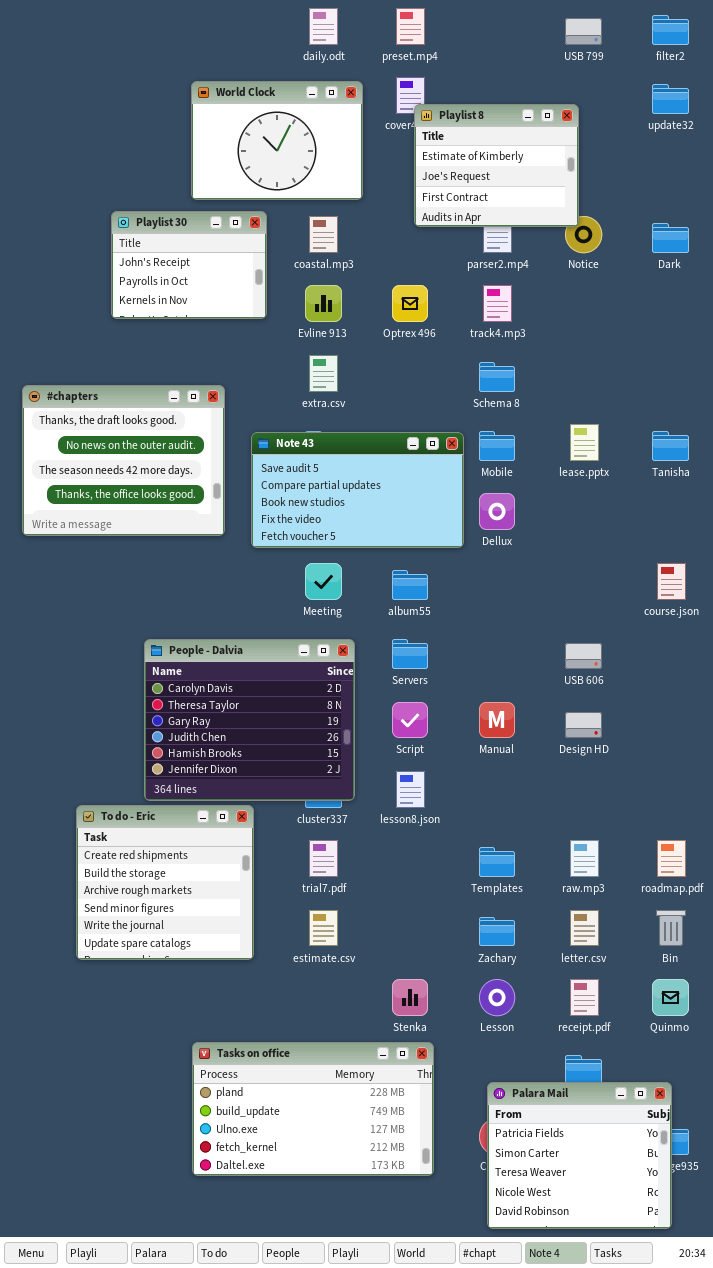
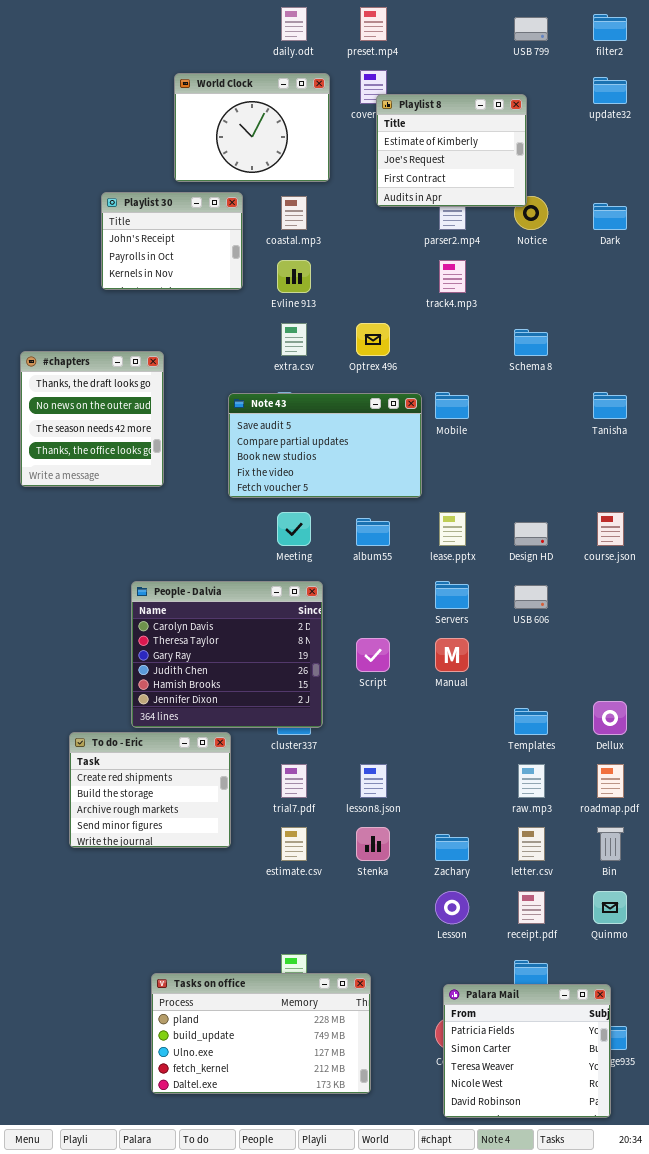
Optrex 496: [392,285,428,322] -> [356,323,390,356], moved
Schema 8: [479,362,515,392] -> [514,329,548,356], moved
#chapters: [22,385,225,536] -> [20,351,164,487], resized
lease.pptx: [570,424,599,461] -> [439,512,466,546], moved
Dellux: [479,493,515,530] -> [593,701,627,735], moved
Servers: [392,639,428,669] -> [435,581,469,609], moved
Design HD: [565,712,602,738] -> [514,522,548,546], moved
lesson8.json: [396,771,425,808] -> [360,764,387,798], moved
To do - Eric: [76,805,254,960] -> [69,732,231,848], resized
Templates: [479,847,515,877] -> [514,708,548,735], moved
Stenka: [392,979,428,1016] -> [356,827,390,861], moved
Tasks on office: [192,1042,434,1176] -> [151,973,371,1094], moved

